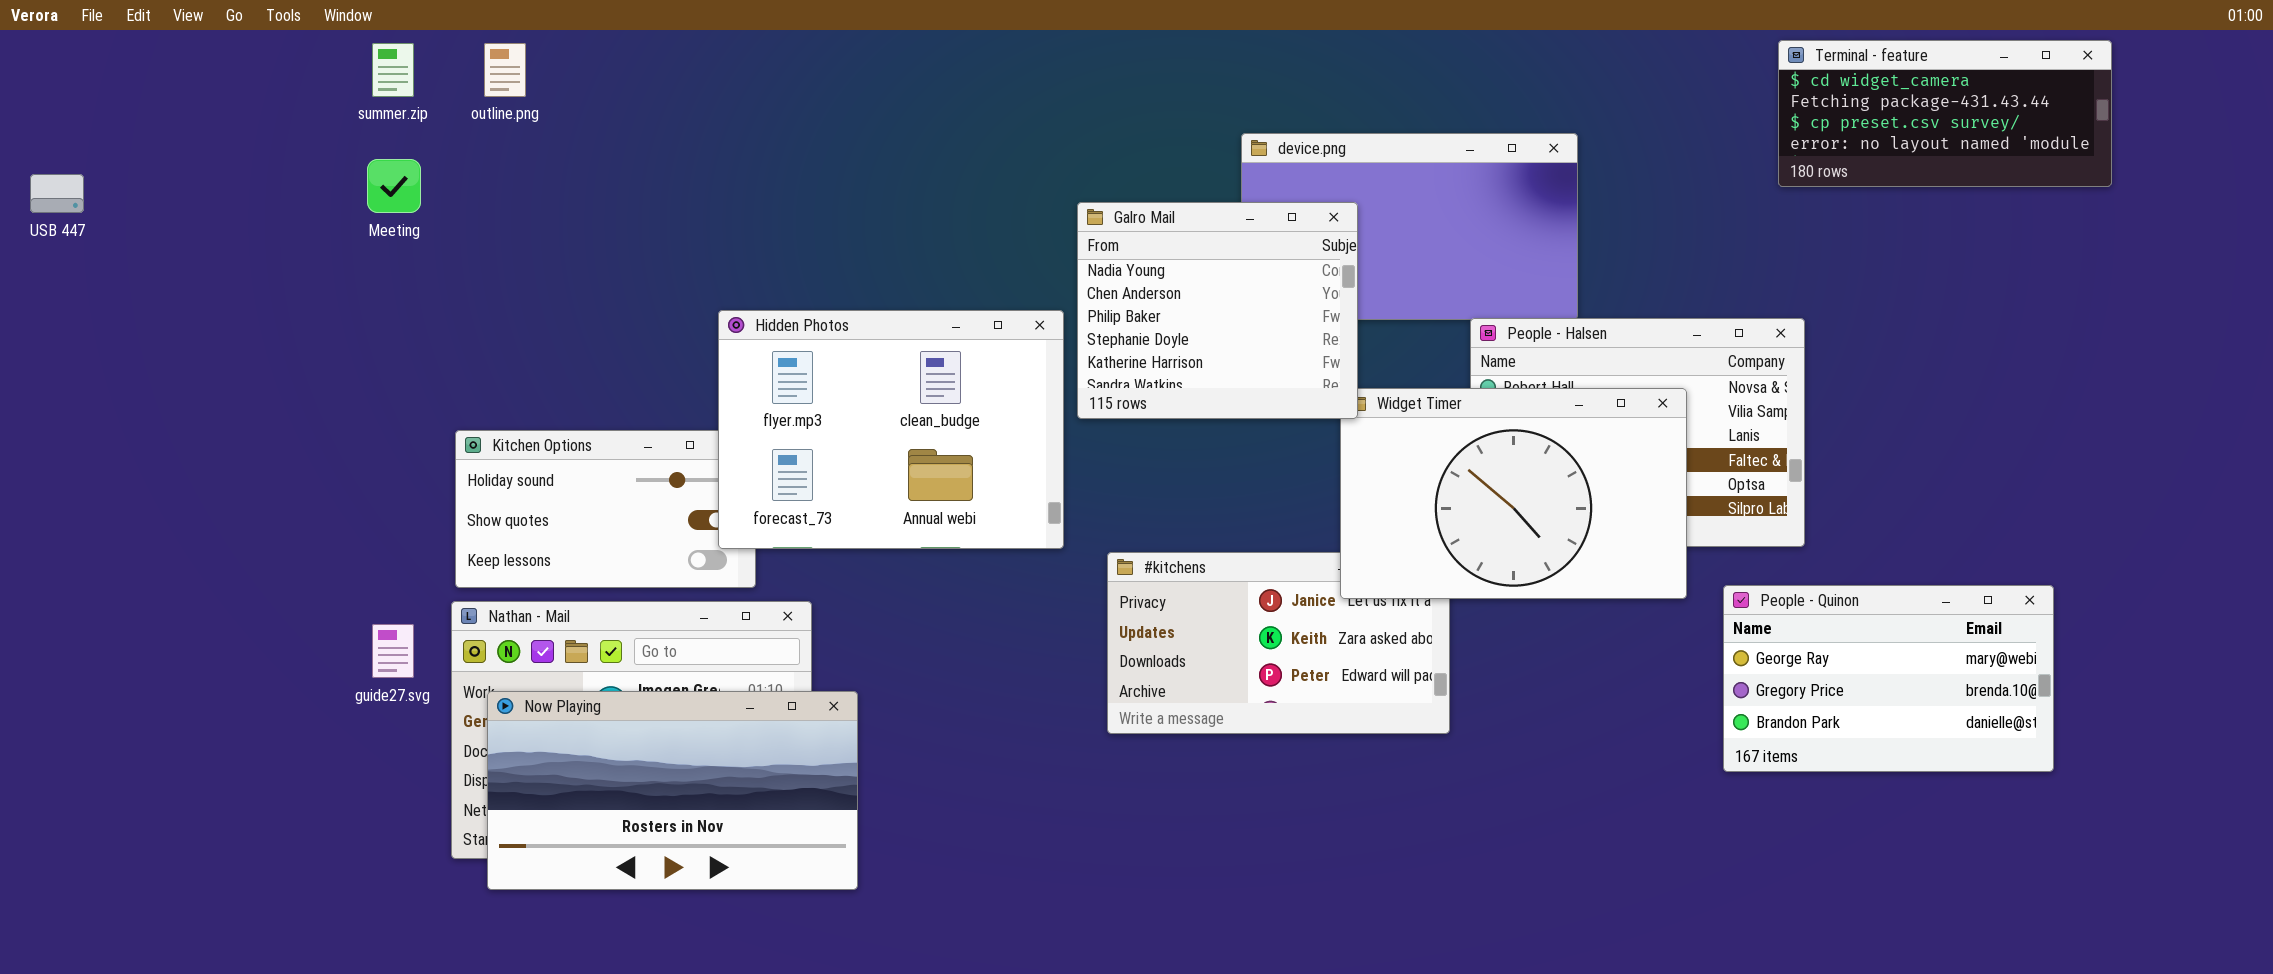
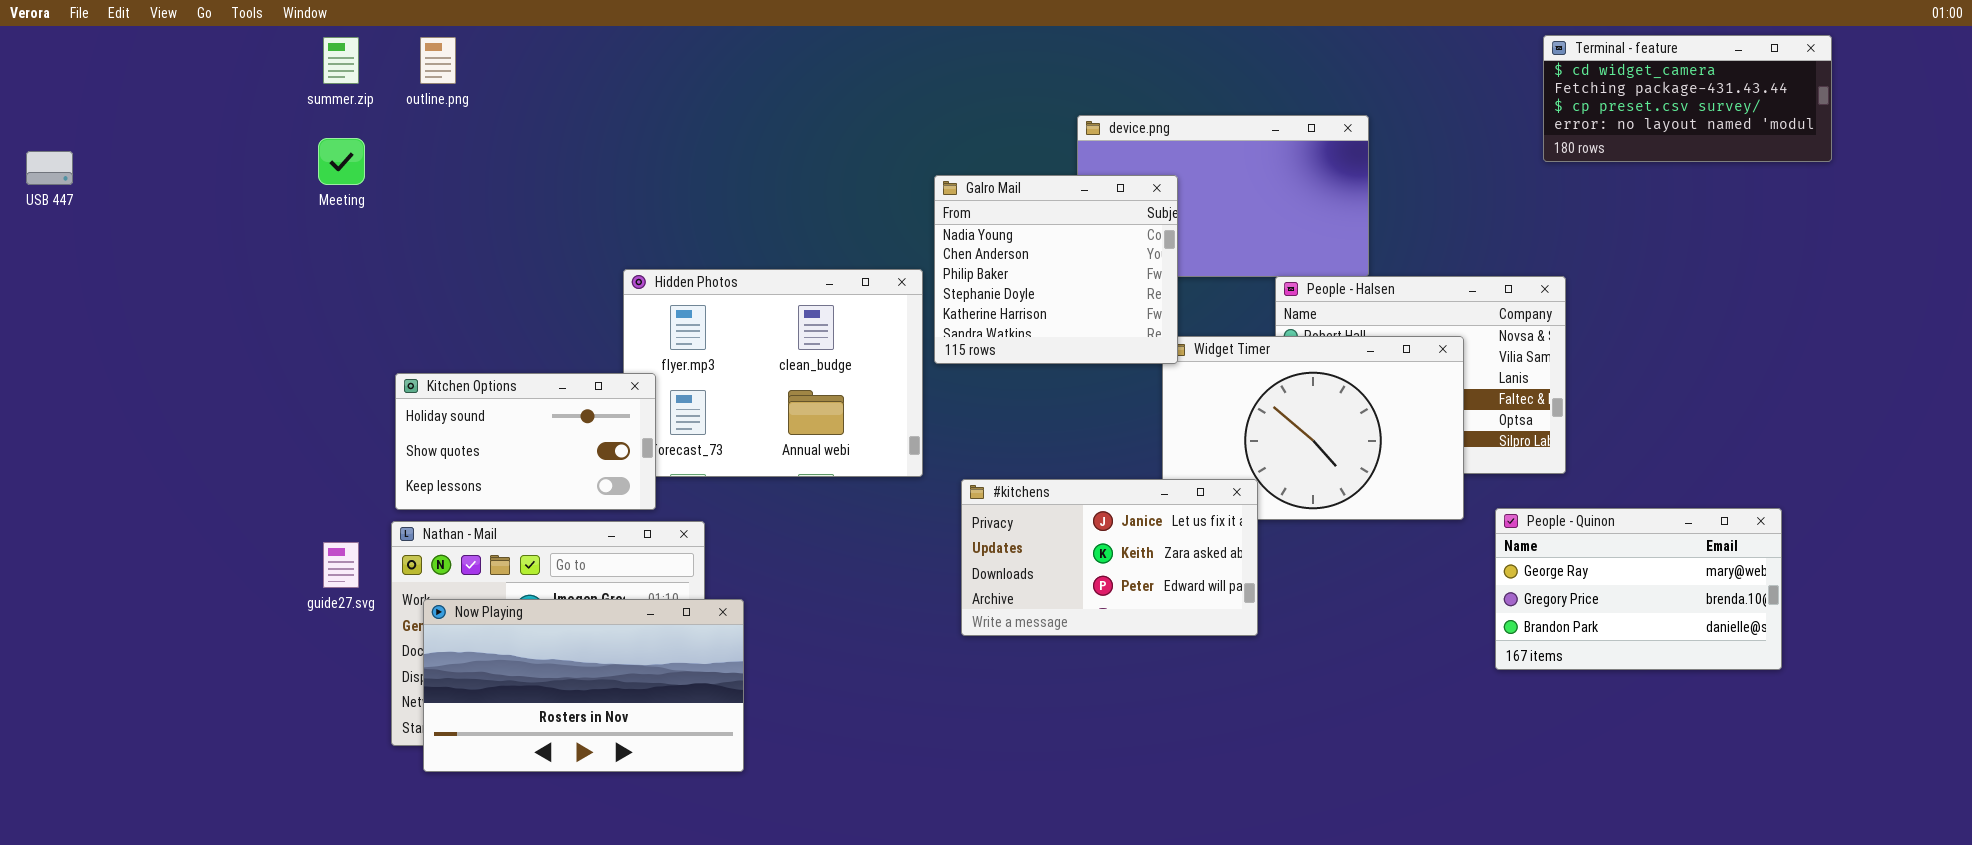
Kitchen Options: [455,430,756,588] -> [395,373,656,510], raised
#kitchens: [1107,552,1450,734] -> [961,479,1258,636], raised

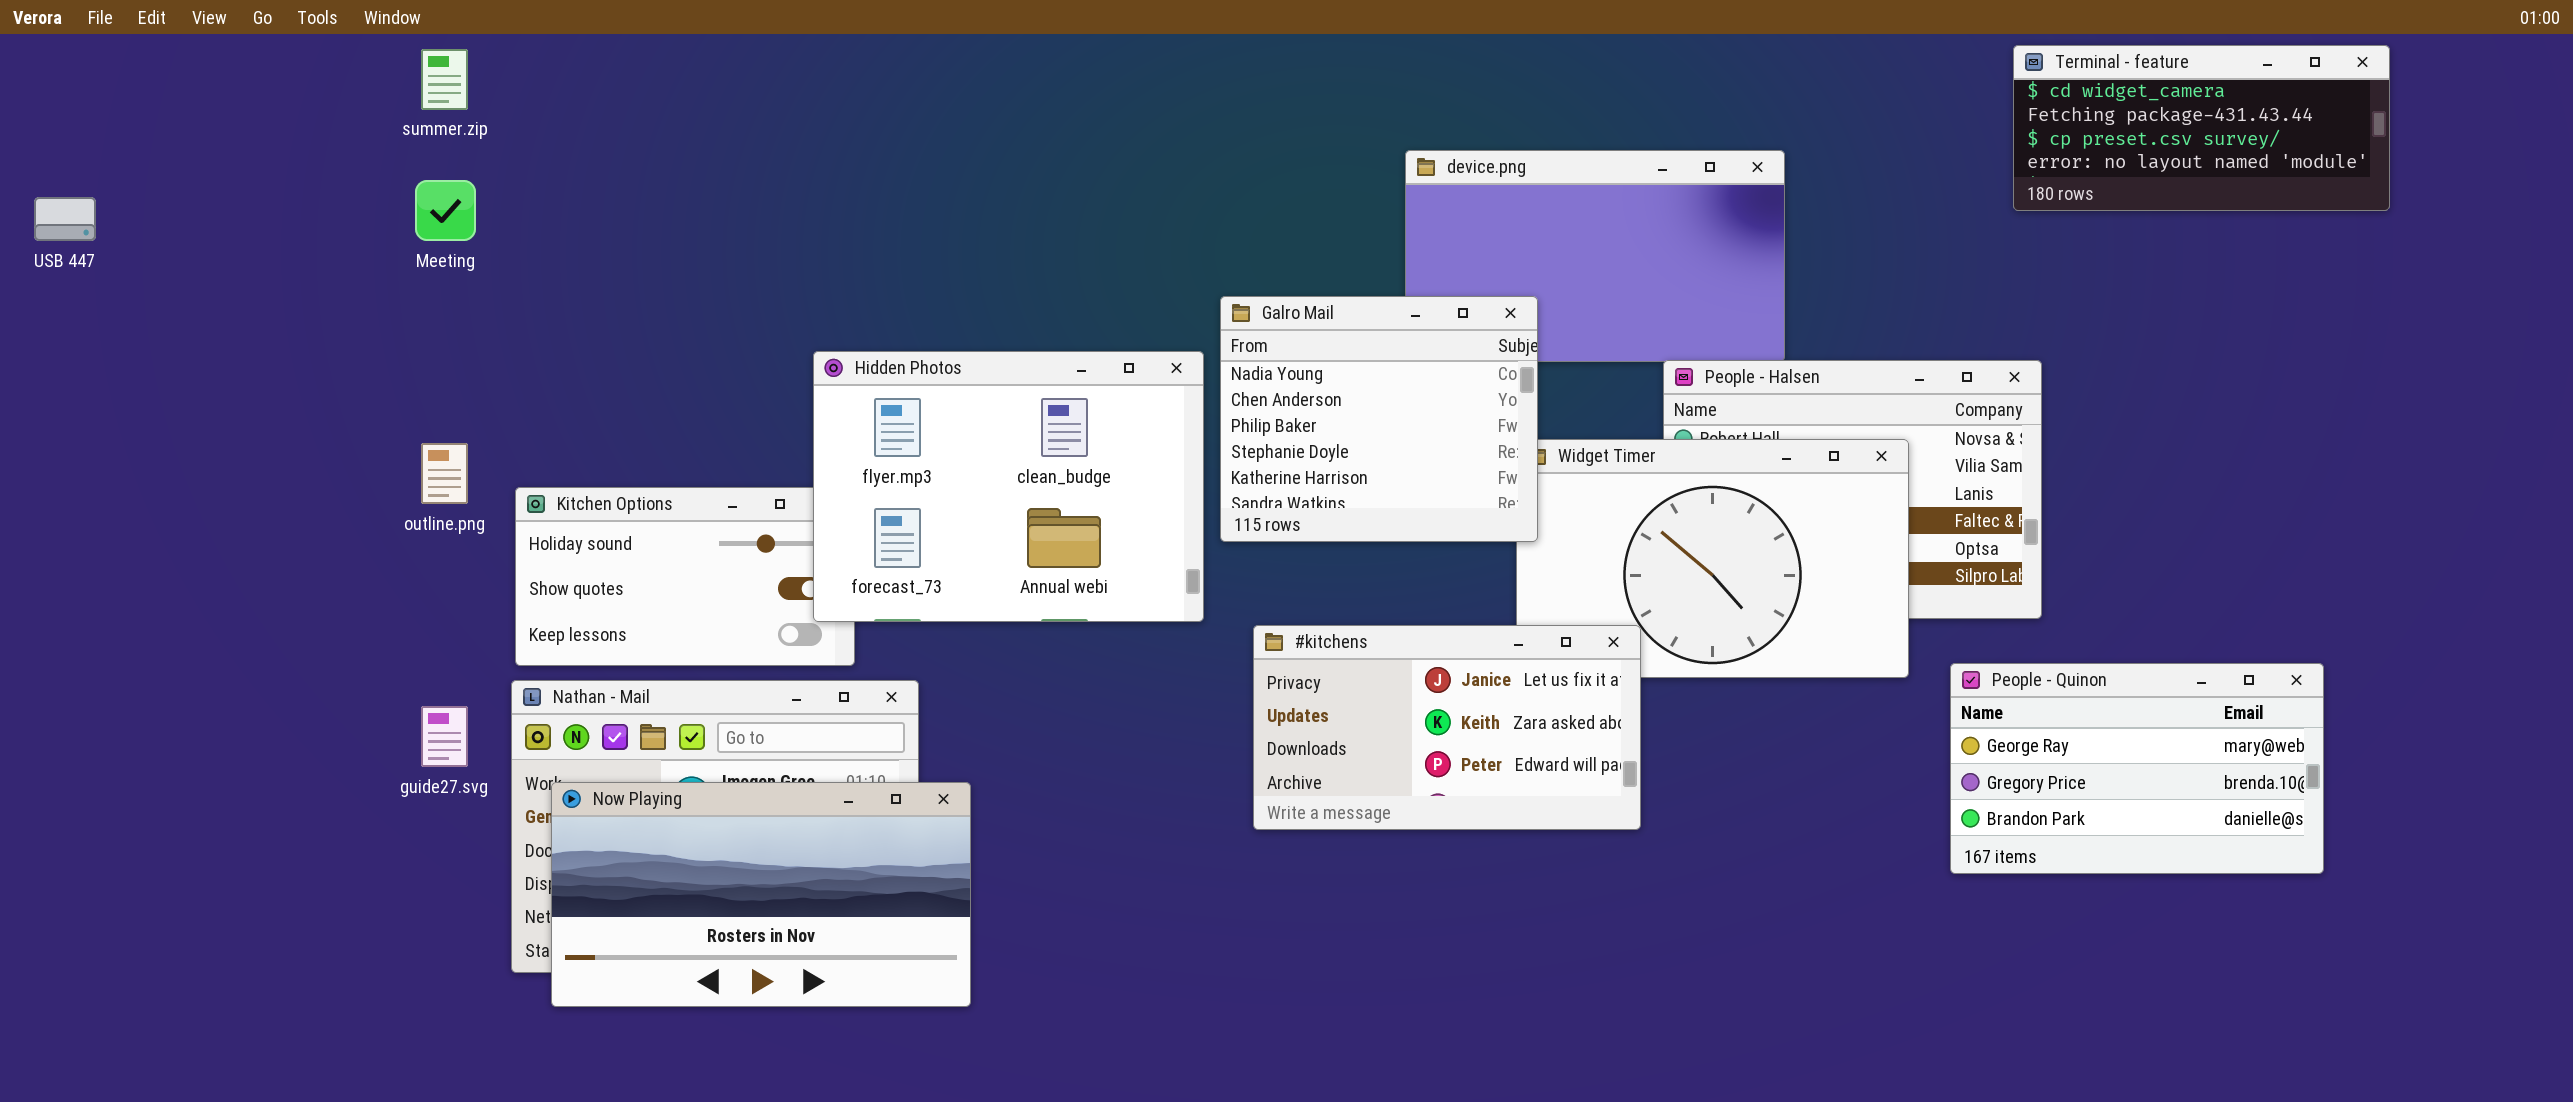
outline.png: [420,37,456,84] -> [421,443,468,504], moved
Galro Mail: [934,175,1178,364] -> [1220,296,1538,542], moved
Hidden Photos: [623,269,923,477] -> [813,351,1204,622], raised

